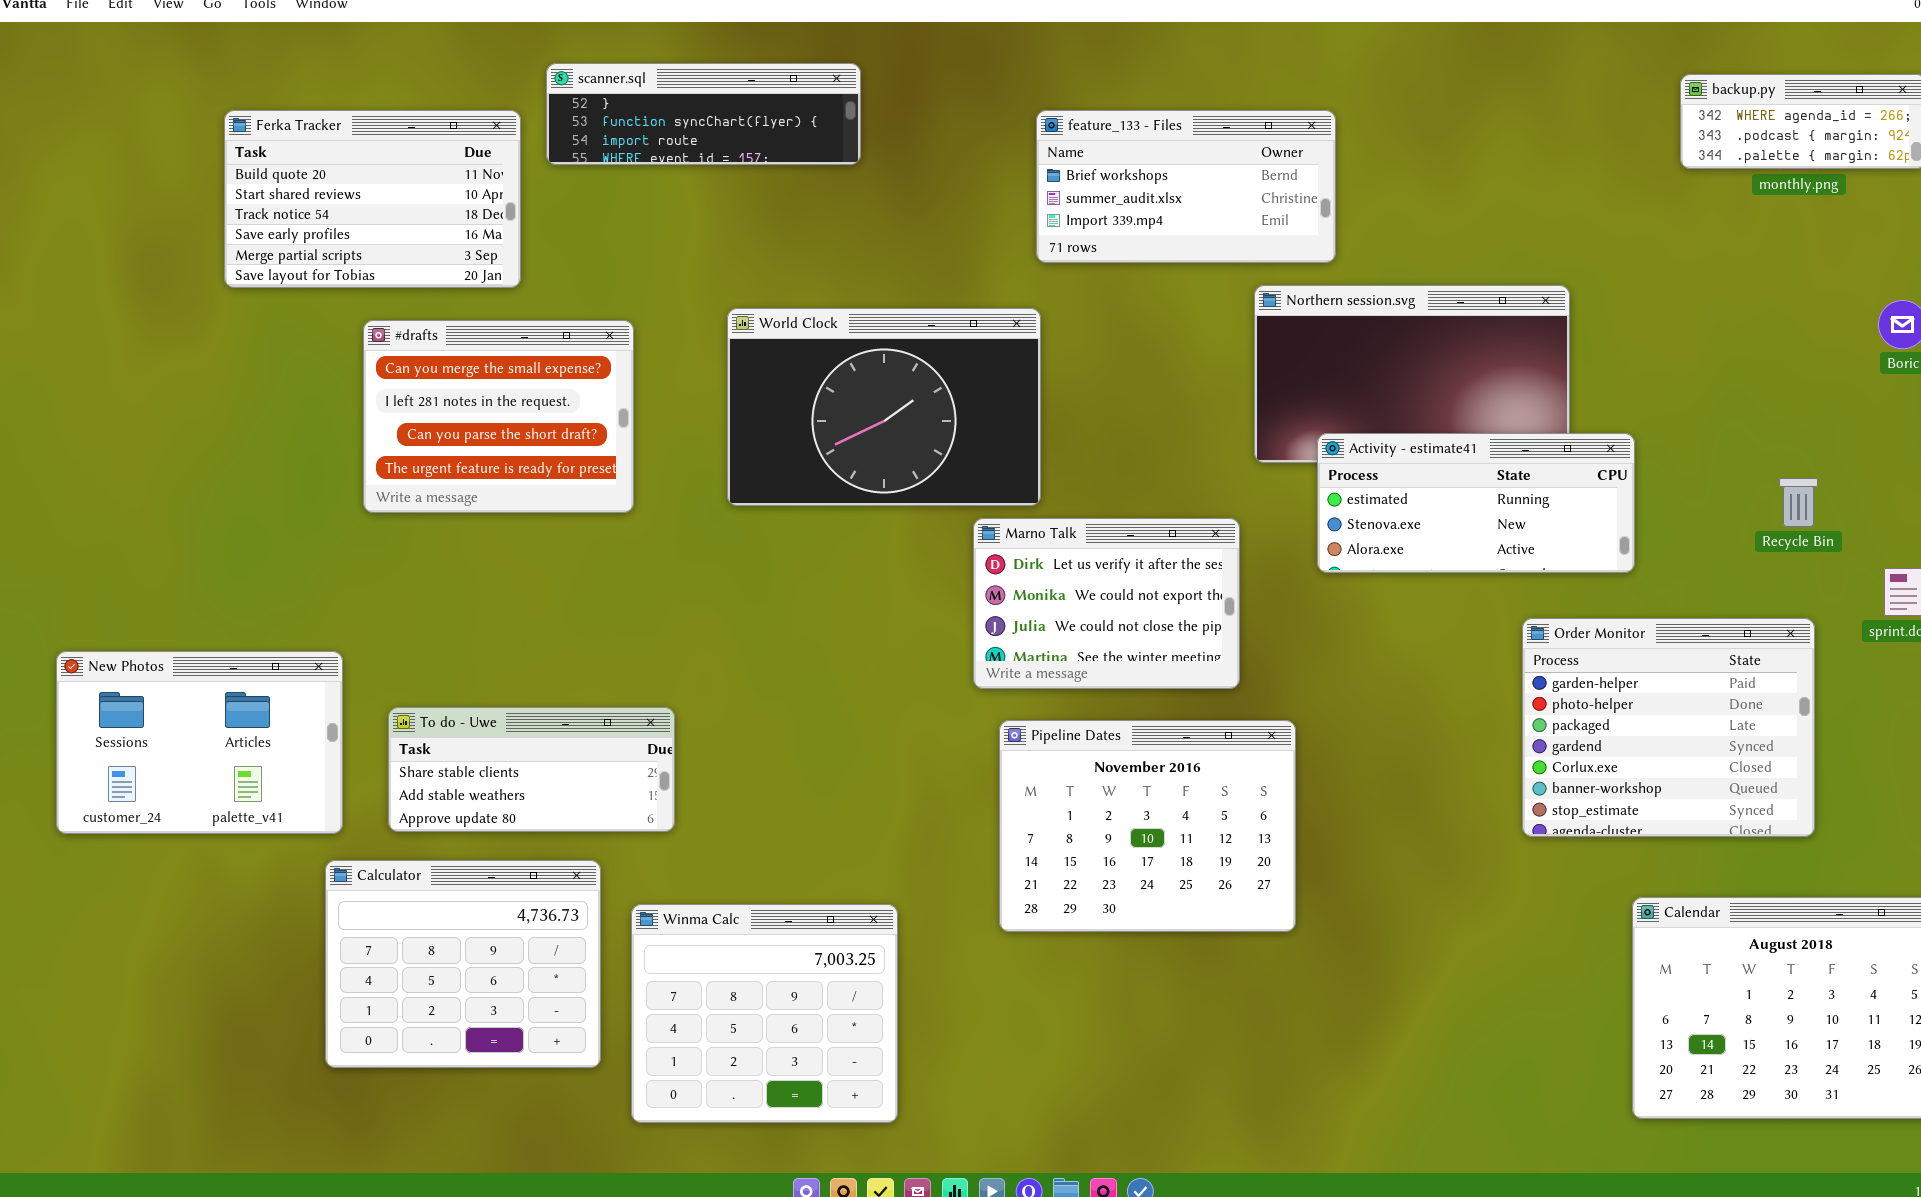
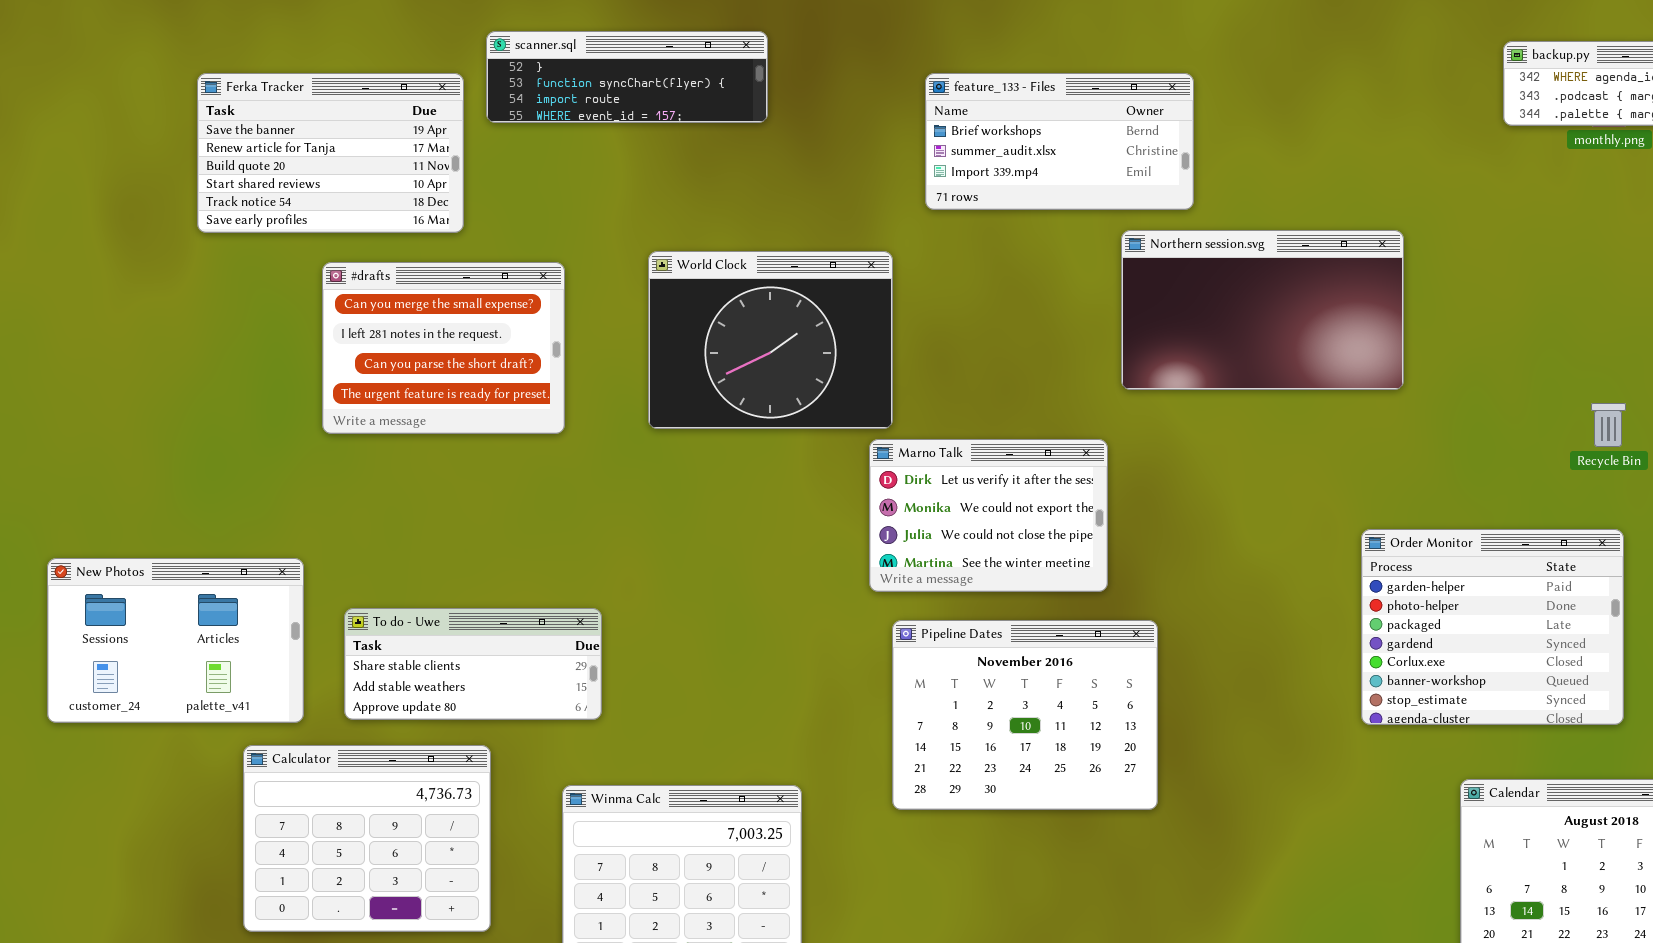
Ferka Tracker: [224,110,521,288] -> [197,73,464,233], scrolled up 2 rows
World Clock: [727,308,1041,506] -> [648,251,893,429], resized
Activity - estimate41: [1317,433,1635,573] -> none, closed
Calculator: [325,860,601,1068] -> [243,745,491,932], moved

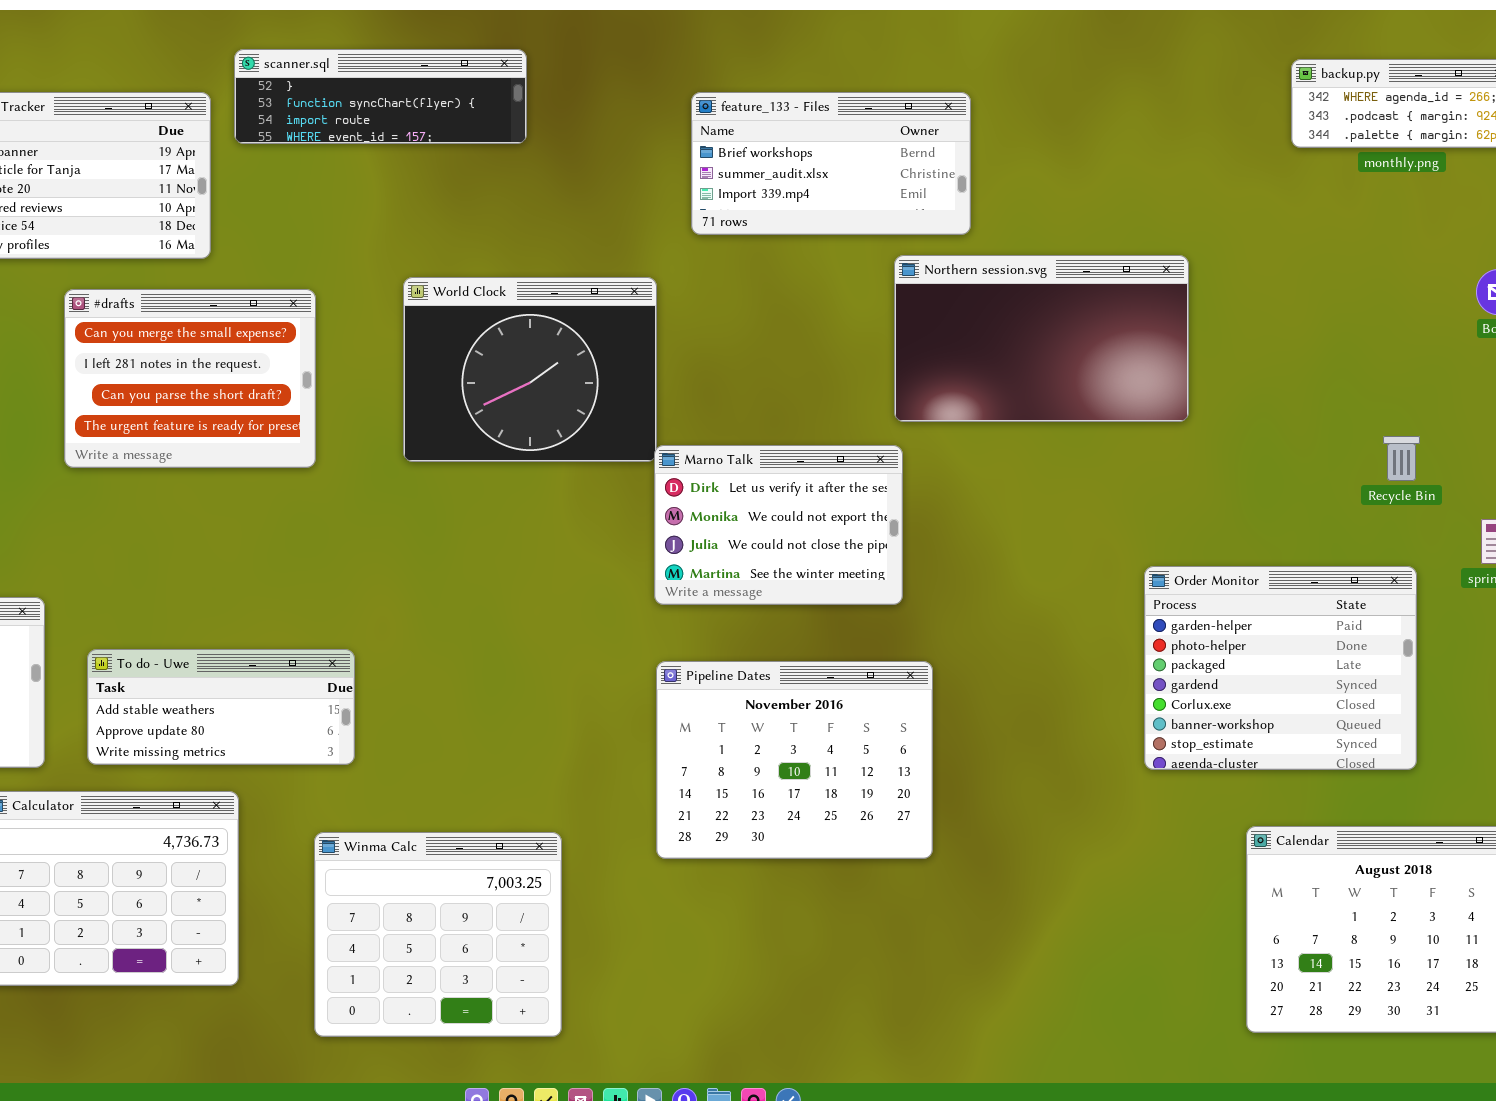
Marno Talk: [869,439,1108,592] -> [654,445,903,605], moved
To do - Uwe: [344,608,602,720] -> [87,649,355,765], scrolled down 1 row

